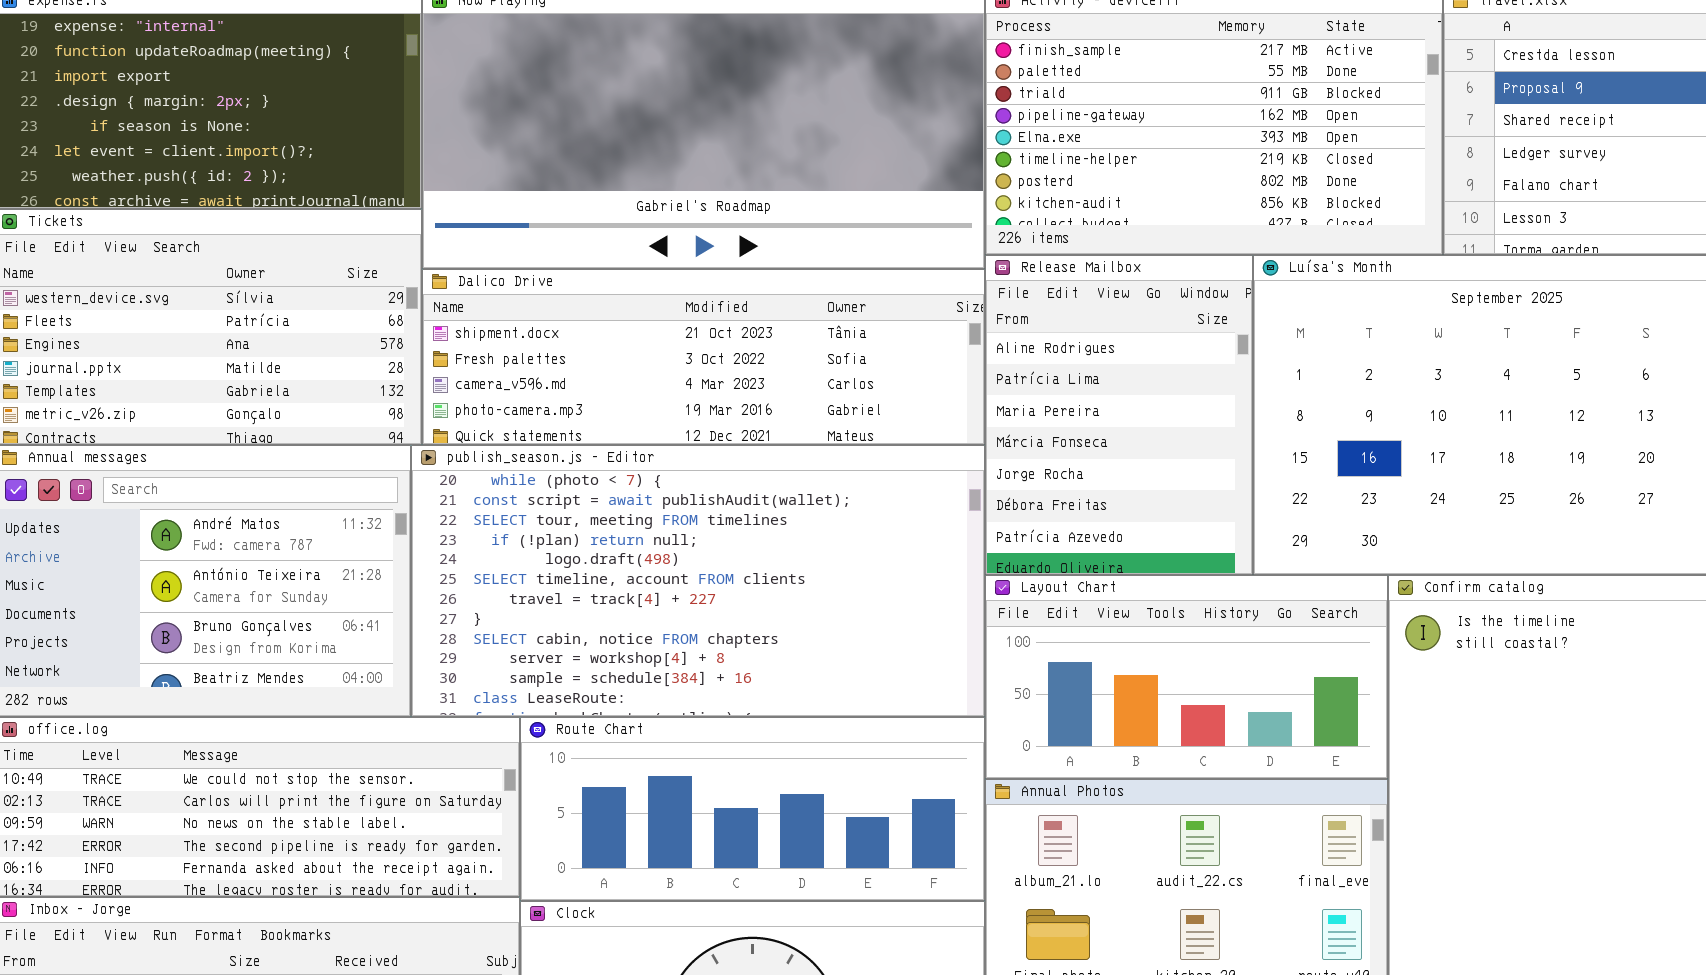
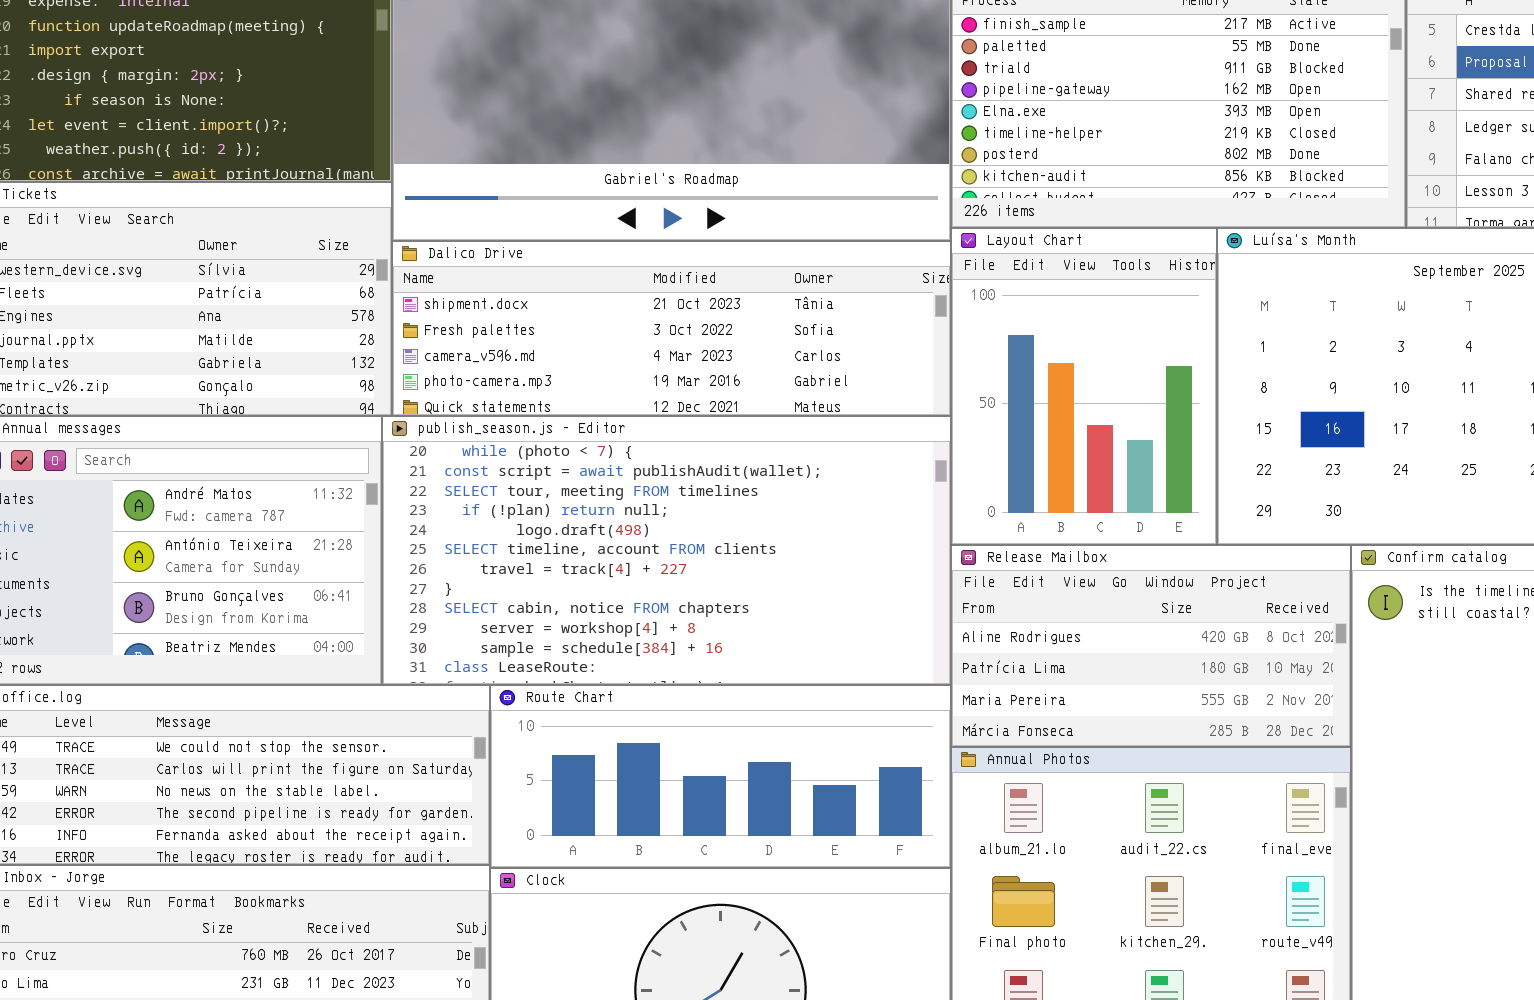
Release Mailbox: [985,255,1253,575] -> [951,545,1351,747], moved, resized
Layout Chart: [985,575,1388,779] -> [951,228,1217,545], moved, resized

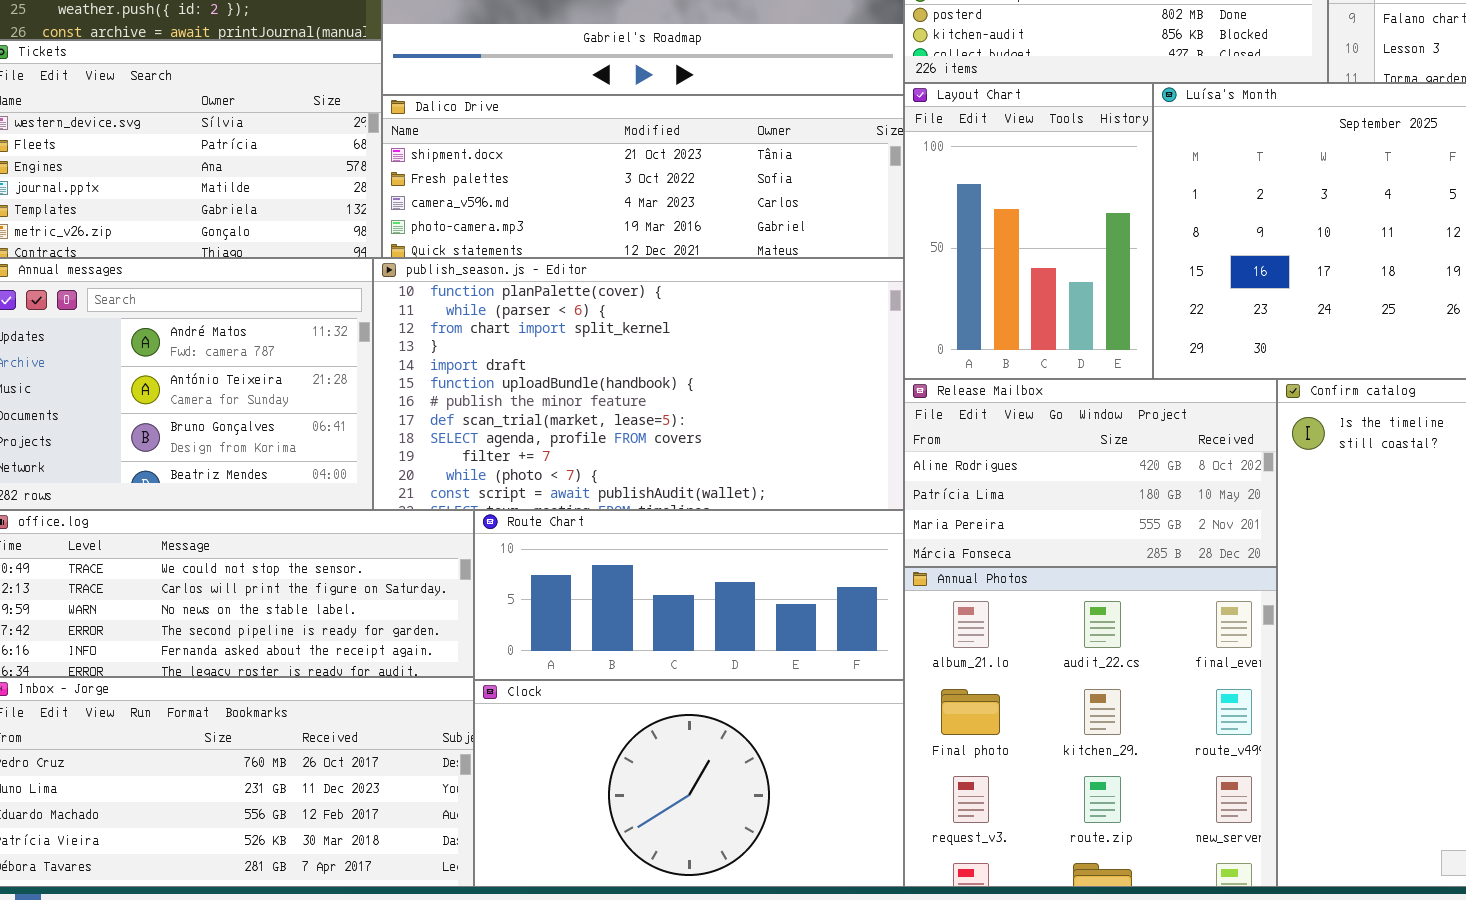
publish_season.js - Editor: [382,416,951,685] -> [373,258,904,510], scrolled up 10 rows

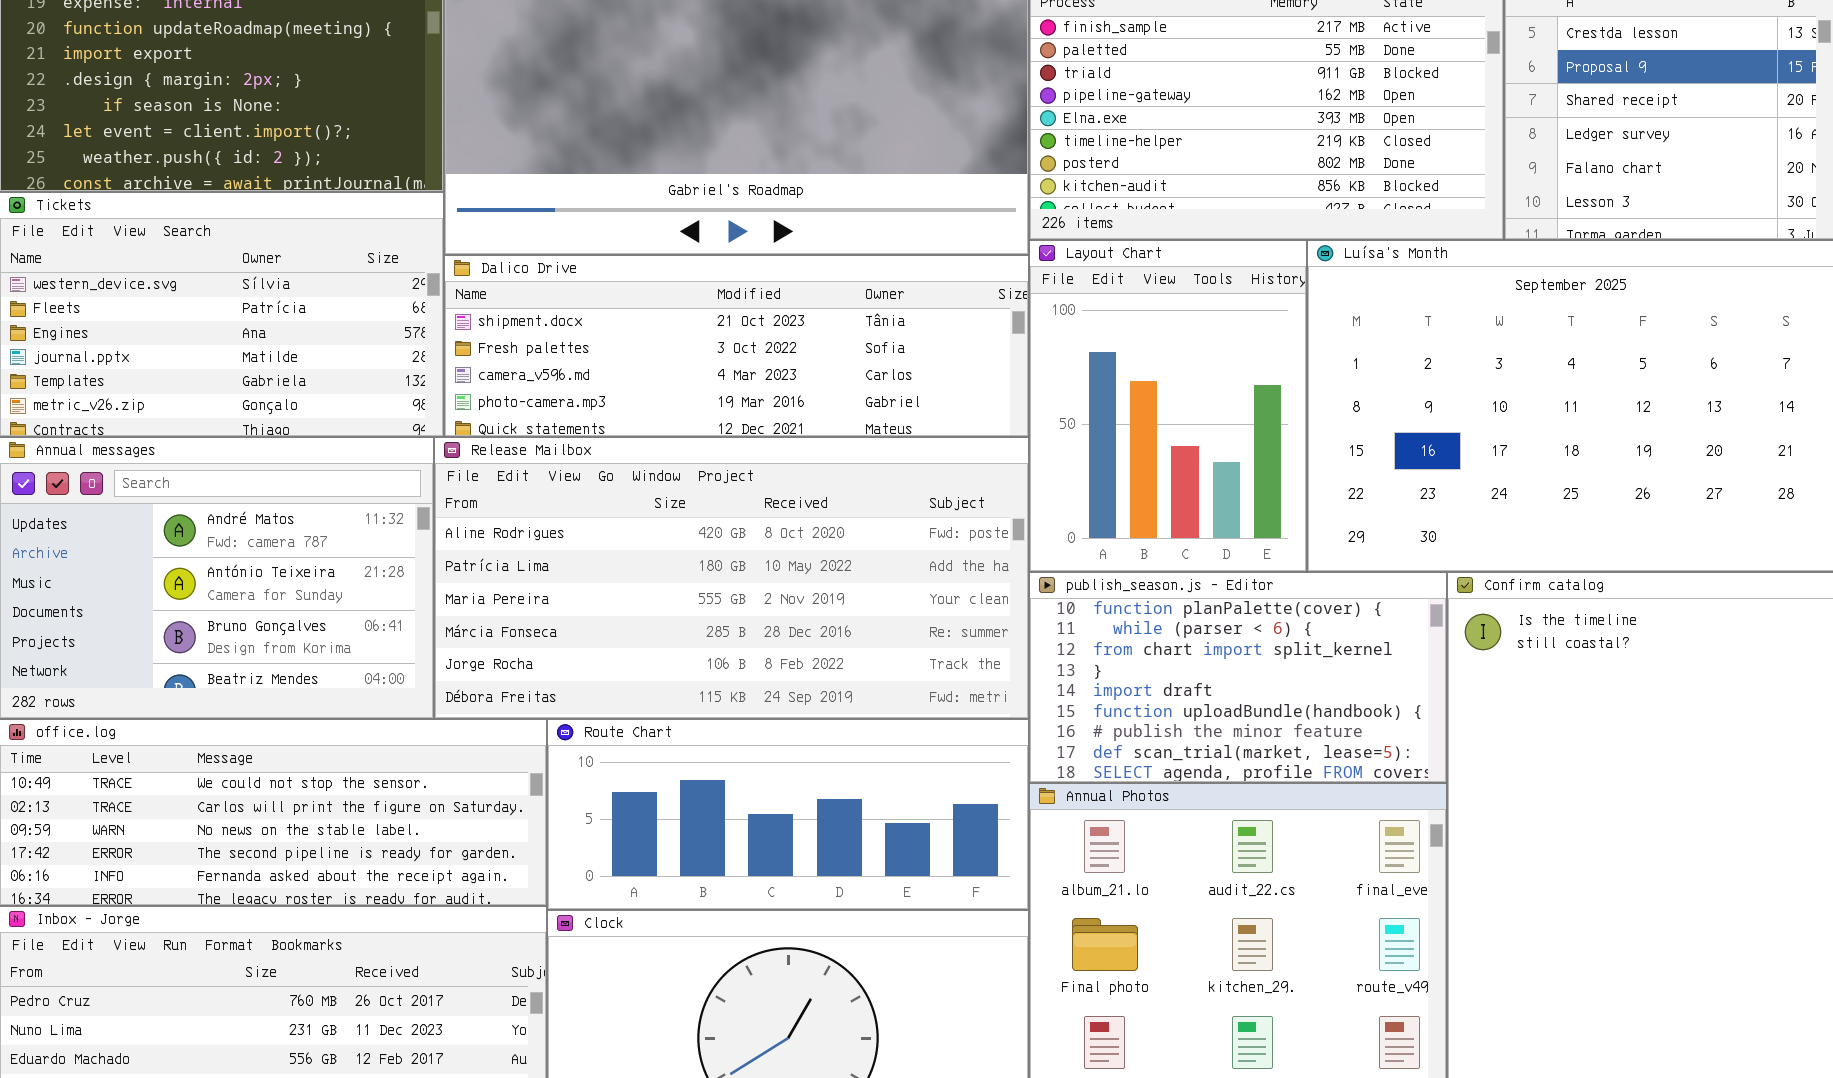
publish_season.js - Editor: [373,258,904,510] -> [1029,572,1447,783], moved, resized
Release Mailbox: [904,379,1277,567] -> [434,437,1029,719], moved, resized

